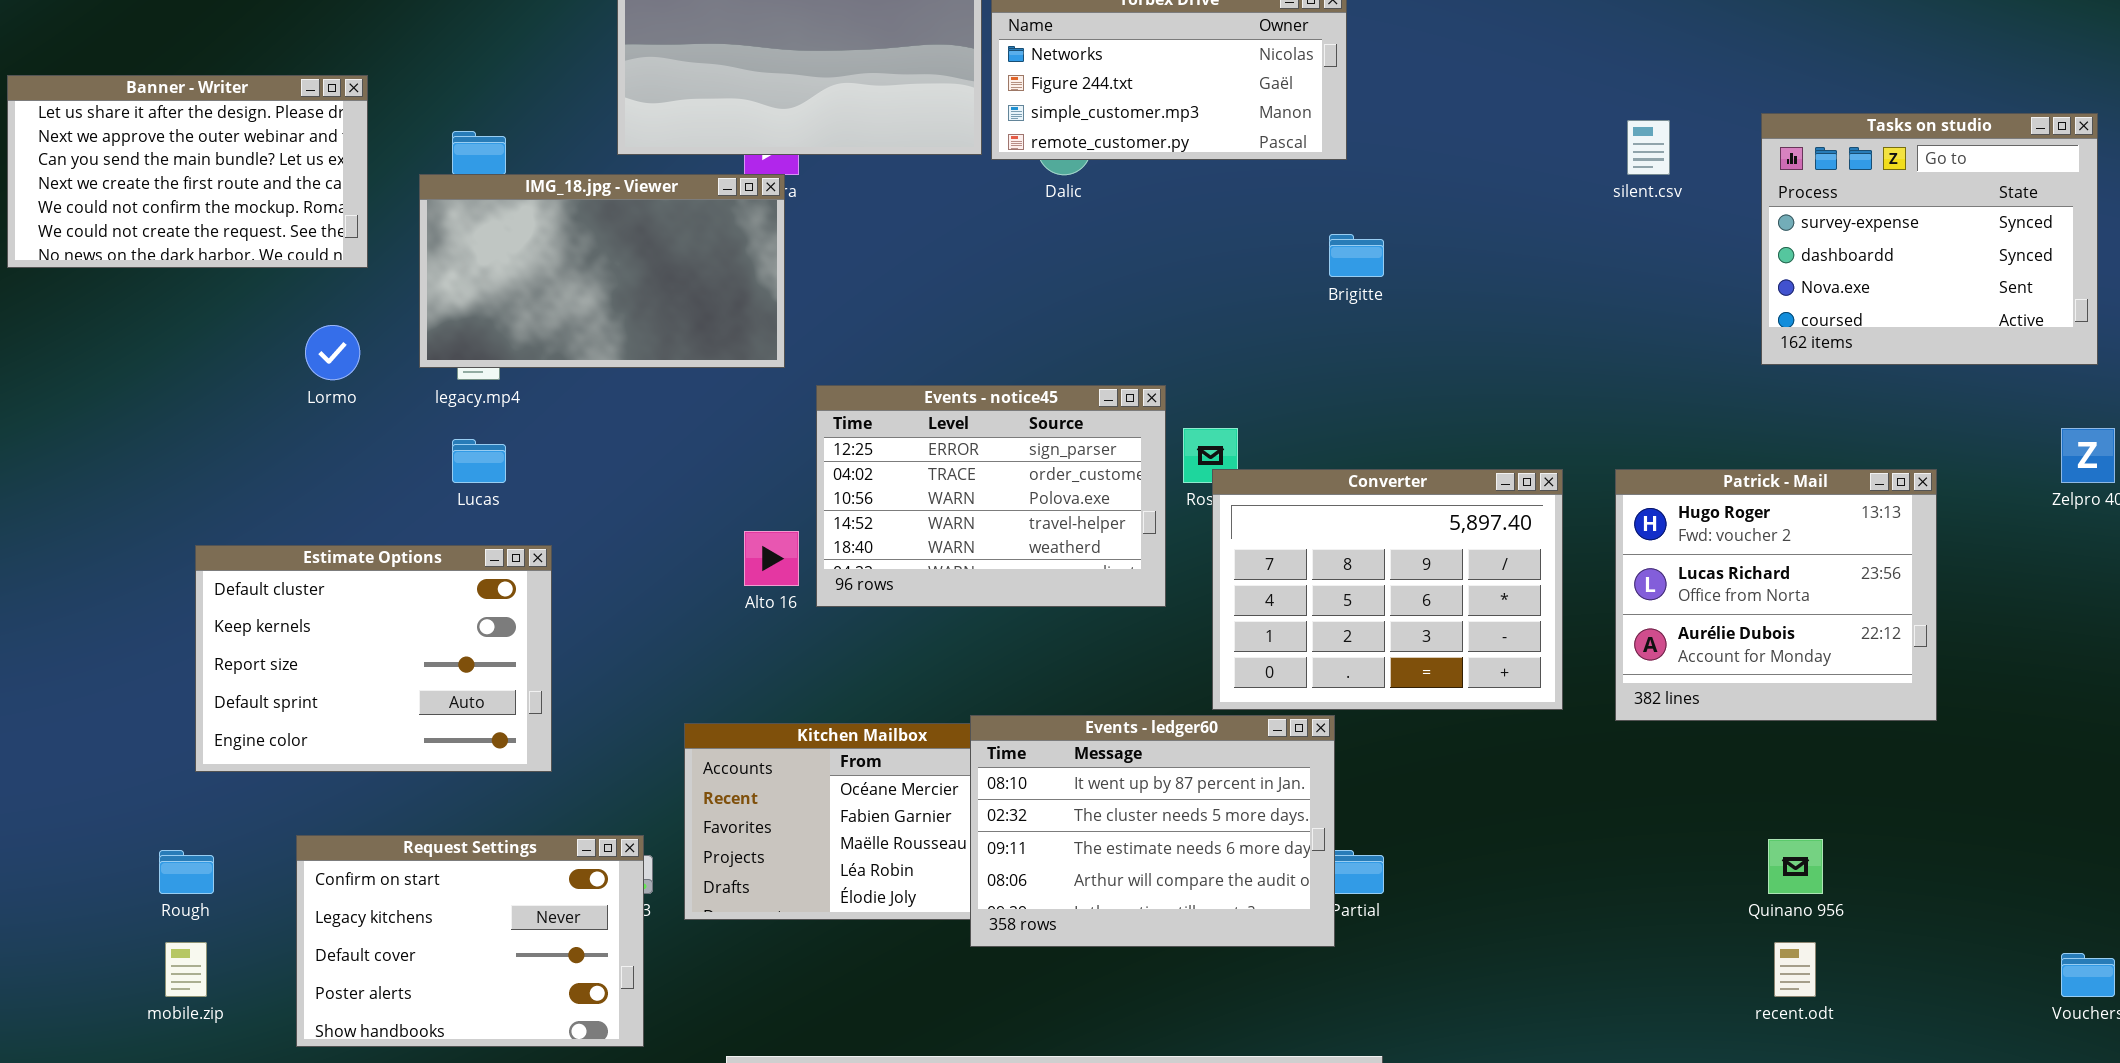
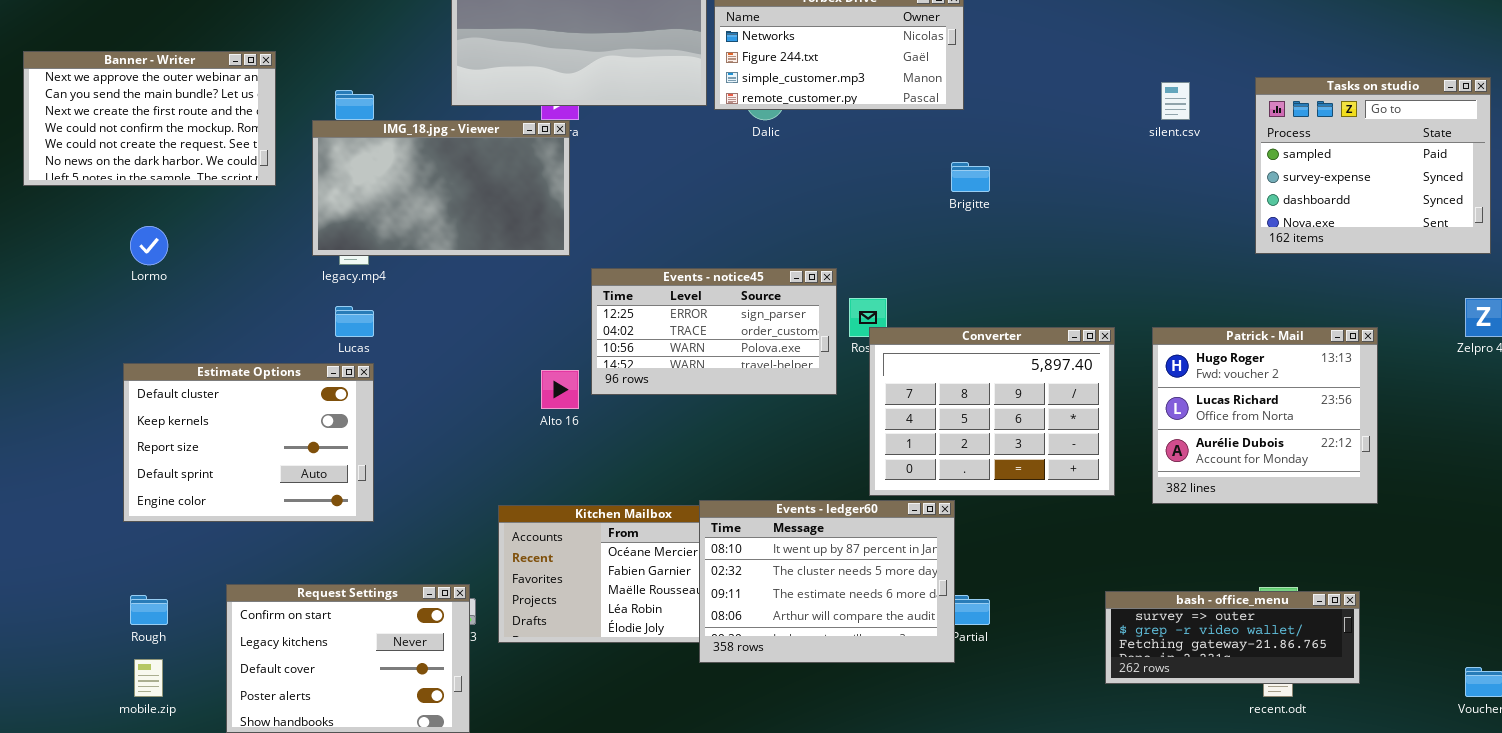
Banner - Writer: [7,75,368,268] -> [23,51,276,186], scrolled down 1 row
Tasks on studio: [1761,113,2098,365] -> [1255,77,1491,254], scrolled up 1 row
Lormo: [305,325,360,380] -> [130,226,168,265], moved
Events - notice45: [816,385,1166,607] -> [591,268,837,395], resized
Estimate Options: [195,545,552,772] -> [123,363,374,522], moved
bash - office_menu: none -> [1105,591,1360,684], opened

